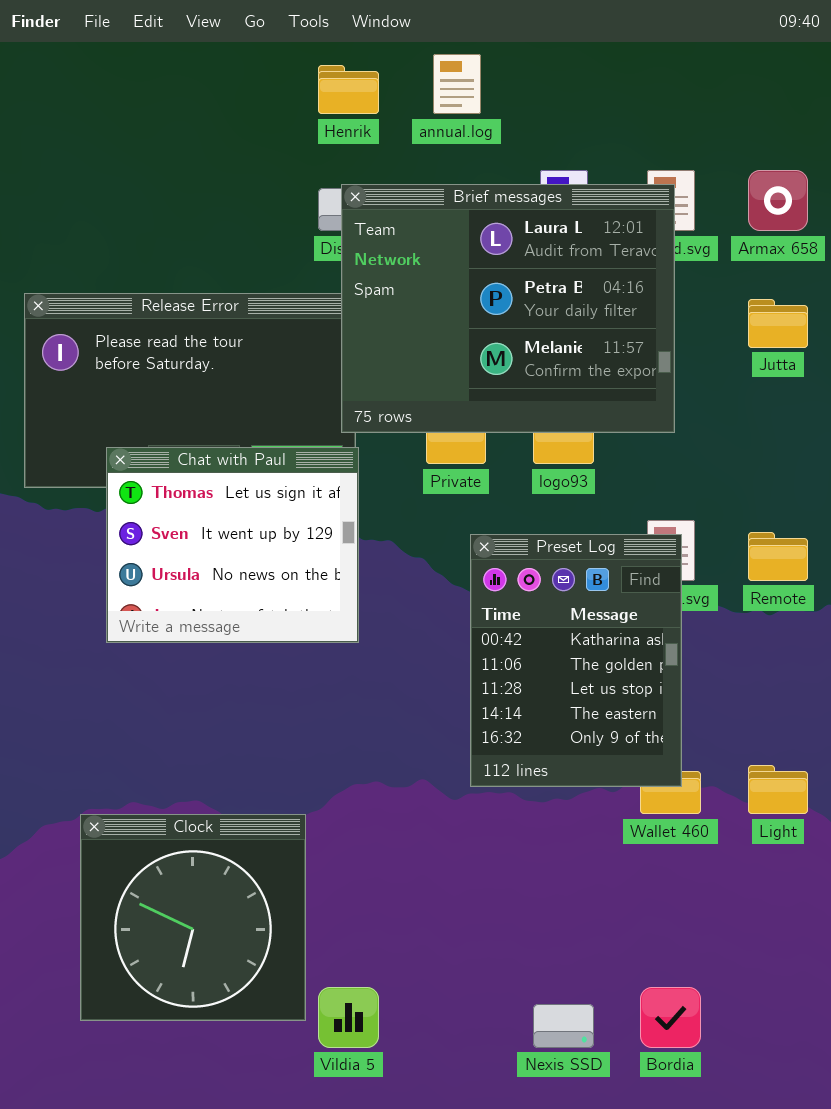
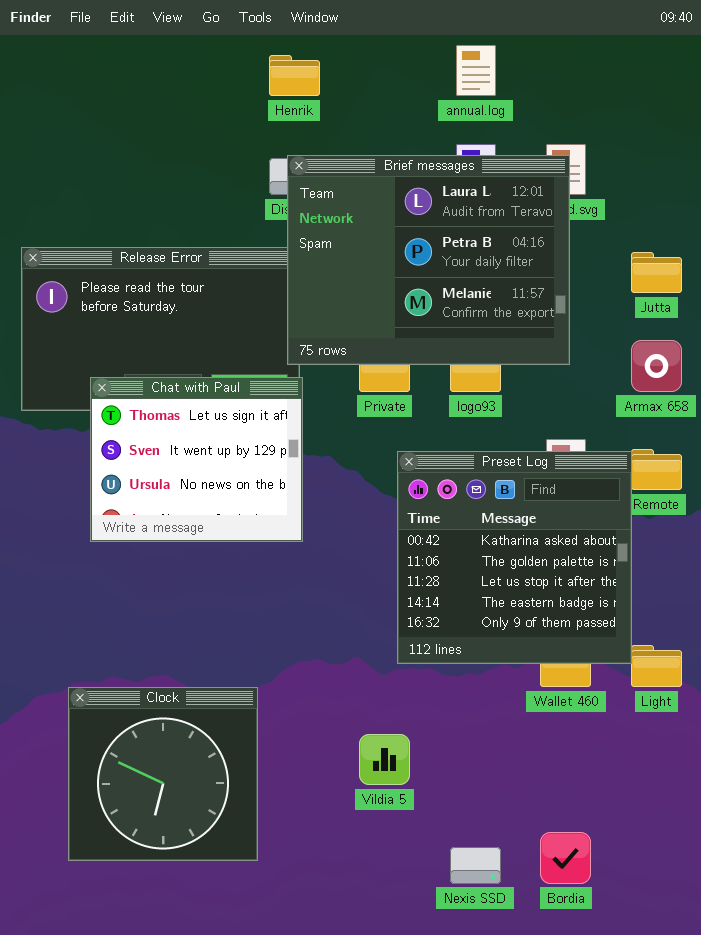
annual.log: [433,54,481,114] -> [456,45,496,96], moved
Armax 658: [748,170,808,231] -> [631,340,682,392], moved
Preset Log: [470,534,682,787] -> [397,451,632,664], resized
Vildia 5: [318,987,379,1048] -> [359,734,410,785], moved

